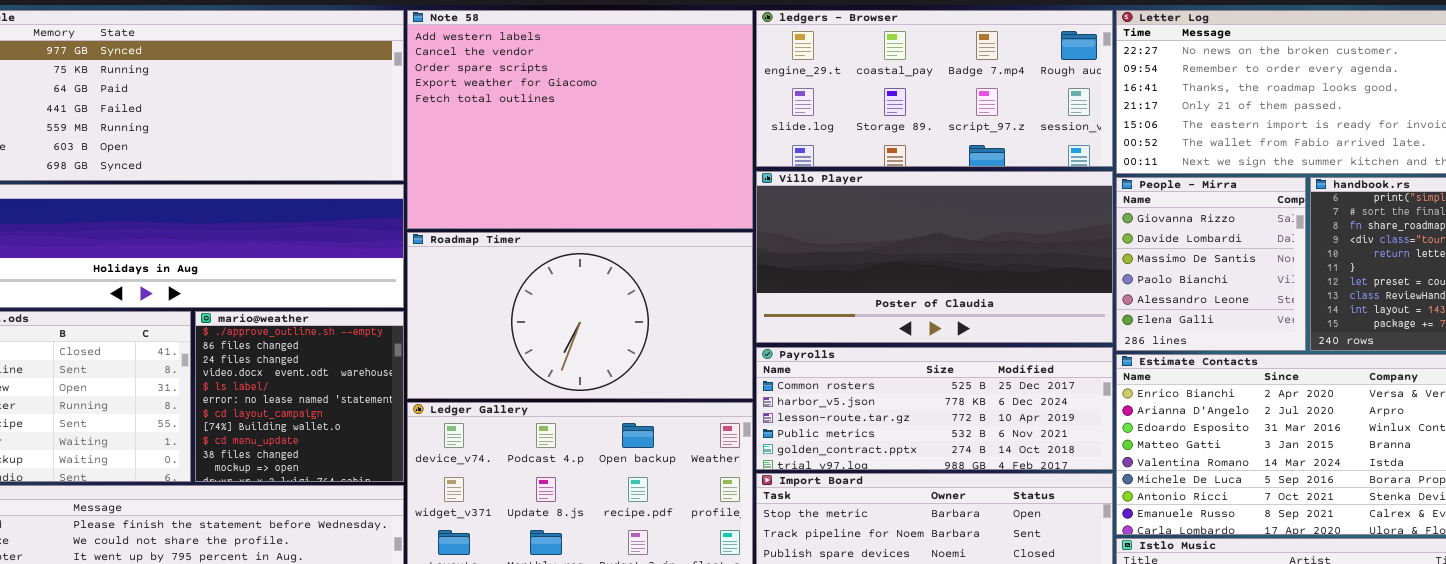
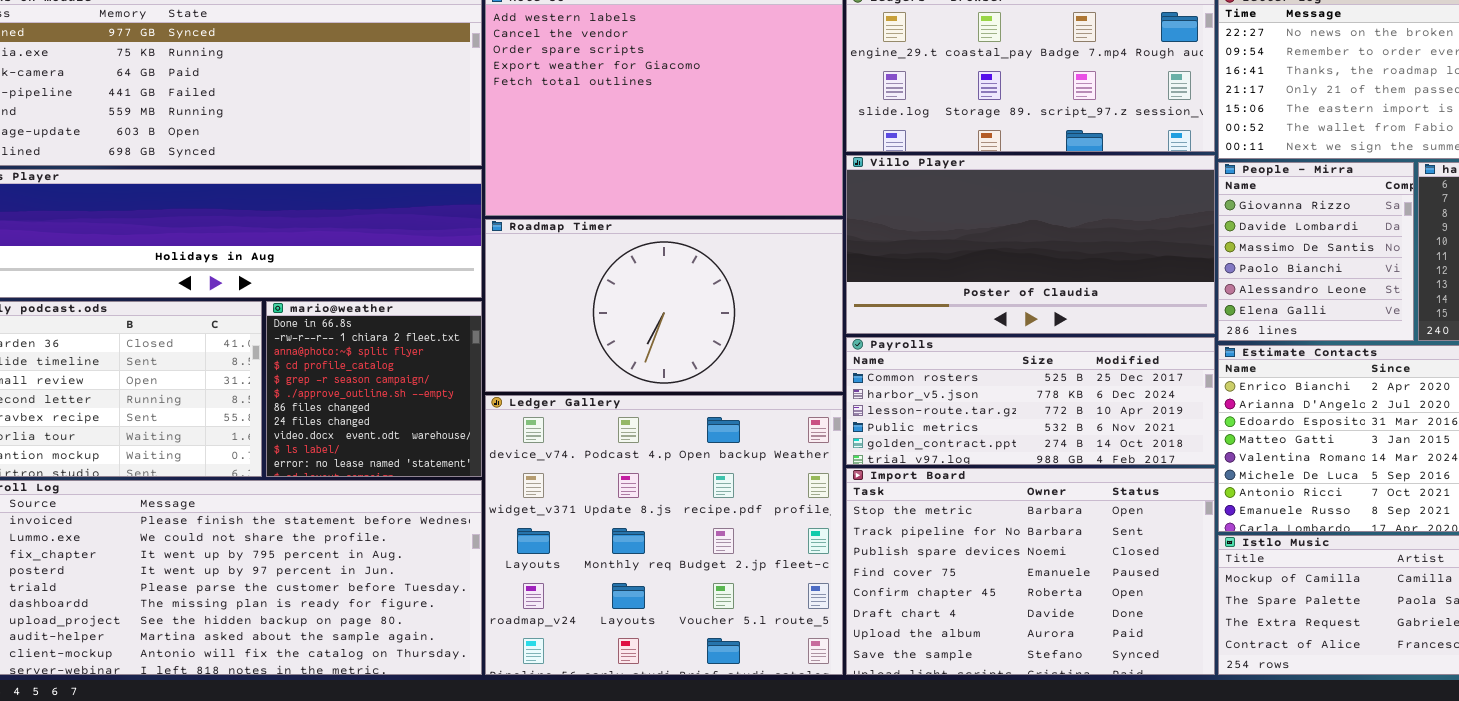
mario@weather: [195,311,404,482] -> [266,301,482,477], scrolled up 5 rows

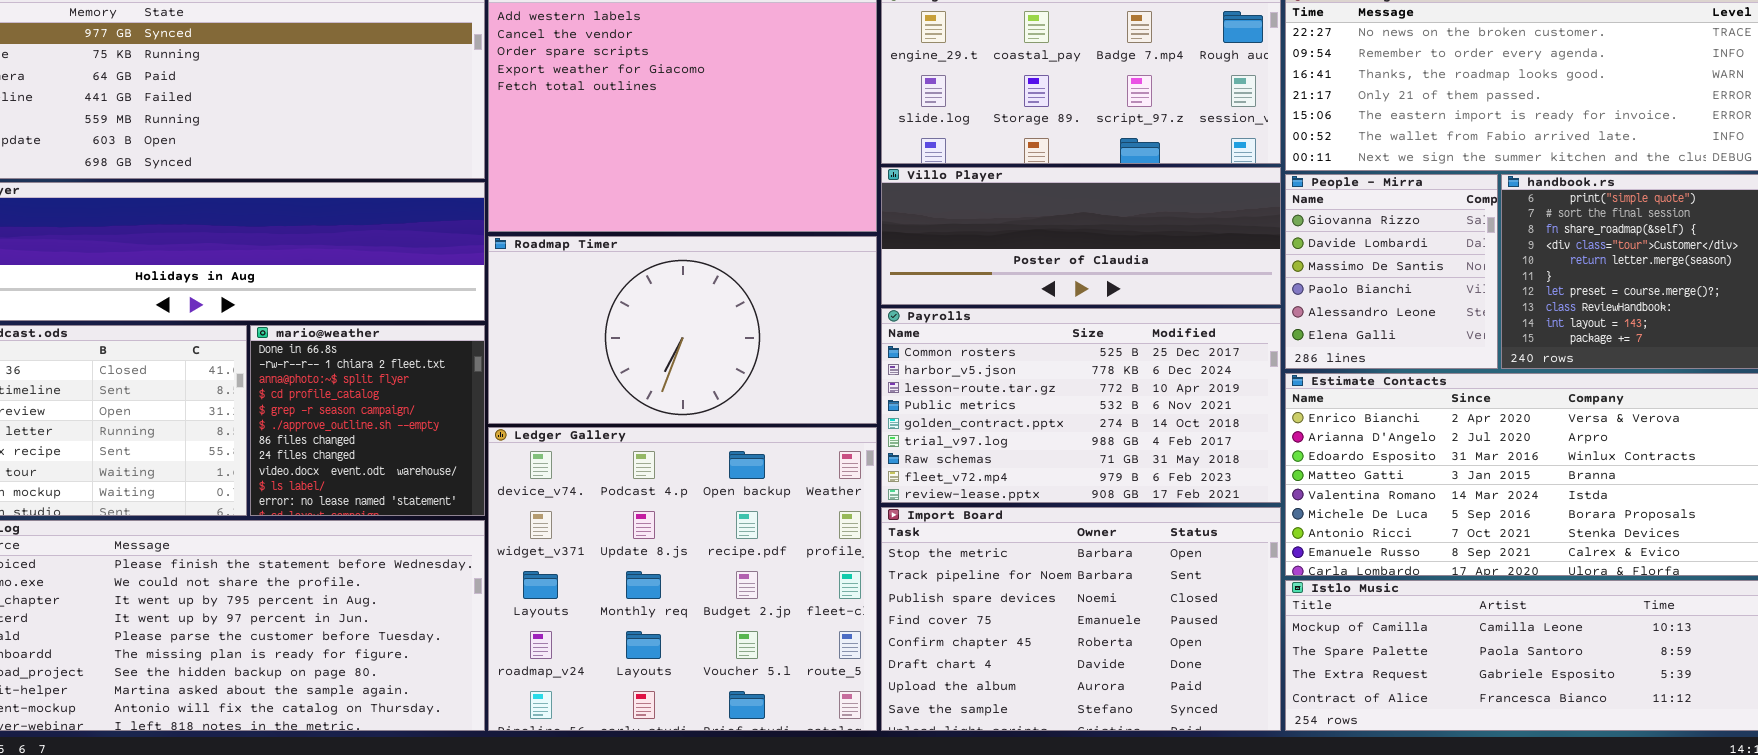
Villo Player: [846,155,1215,334] -> [881,167,1281,305], resized
Payrolls: [846,337,1215,465] -> [881,308,1281,503], resized

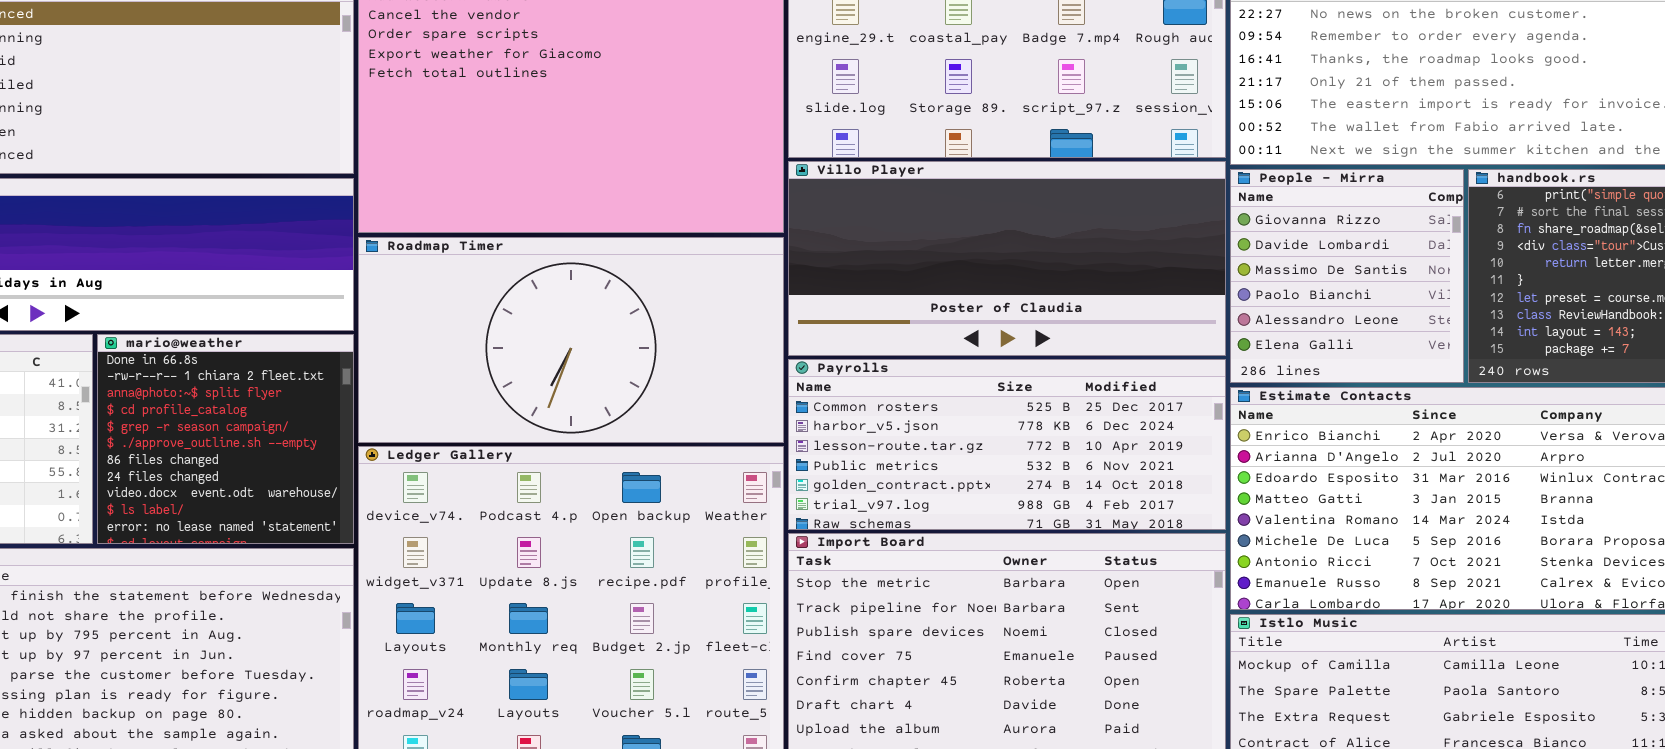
Villo Player: [881,167,1281,305] -> [788,161,1226,356], resized
Payrolls: [881,308,1281,503] -> [788,359,1226,530], resized

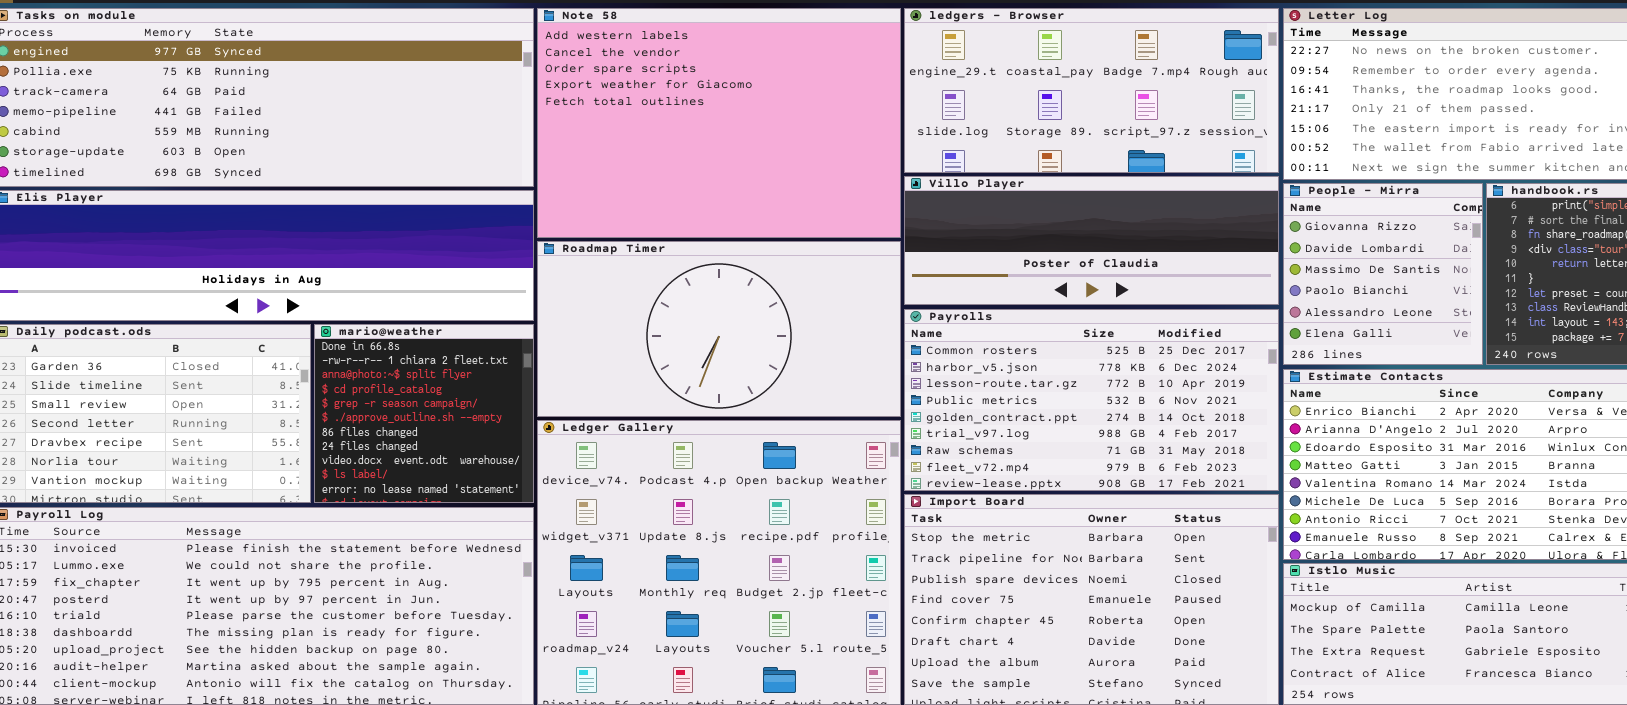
Villo Player: [788,161,1226,356] -> [904,176,1279,305], resized
Payrolls: [788,359,1226,530] -> [904,309,1279,491], resized

